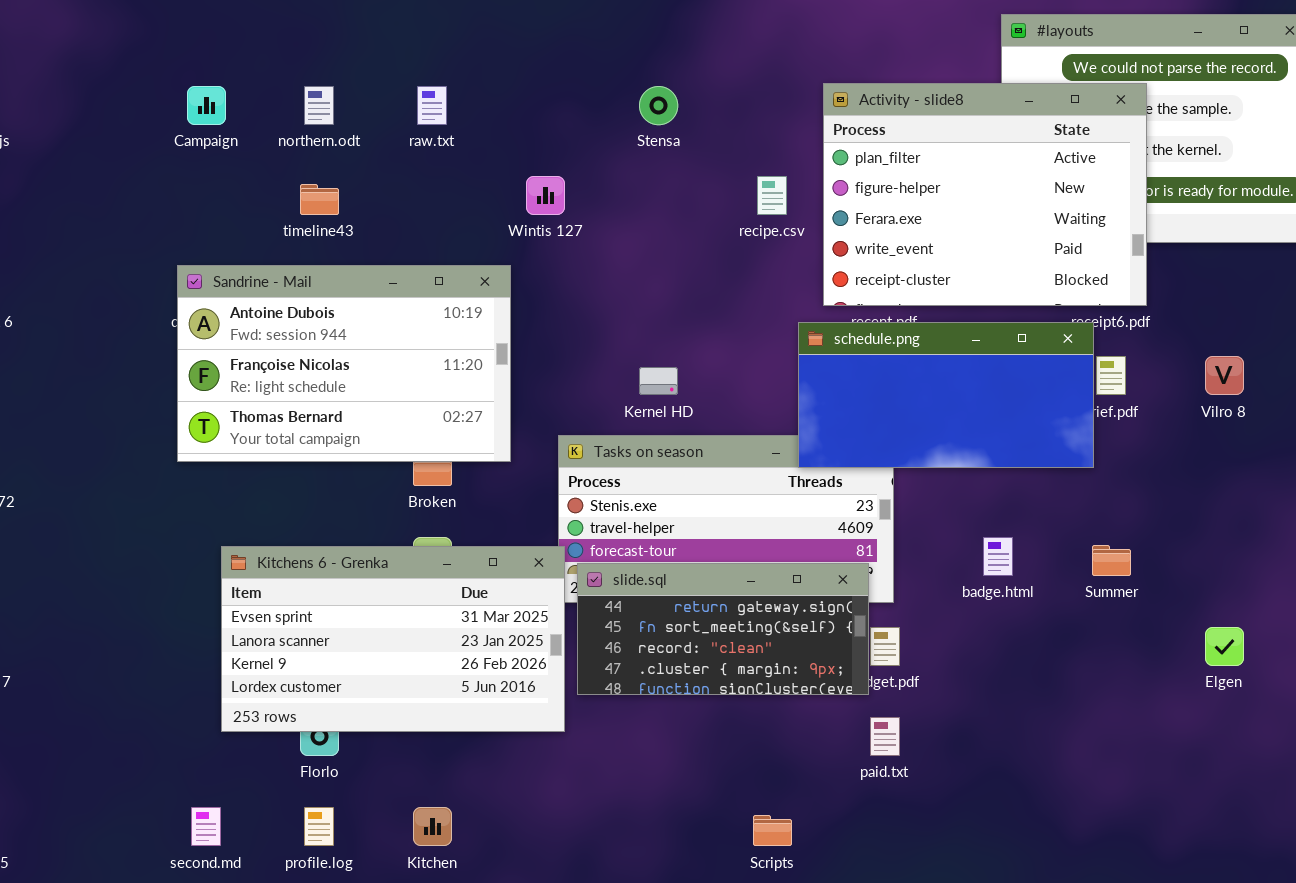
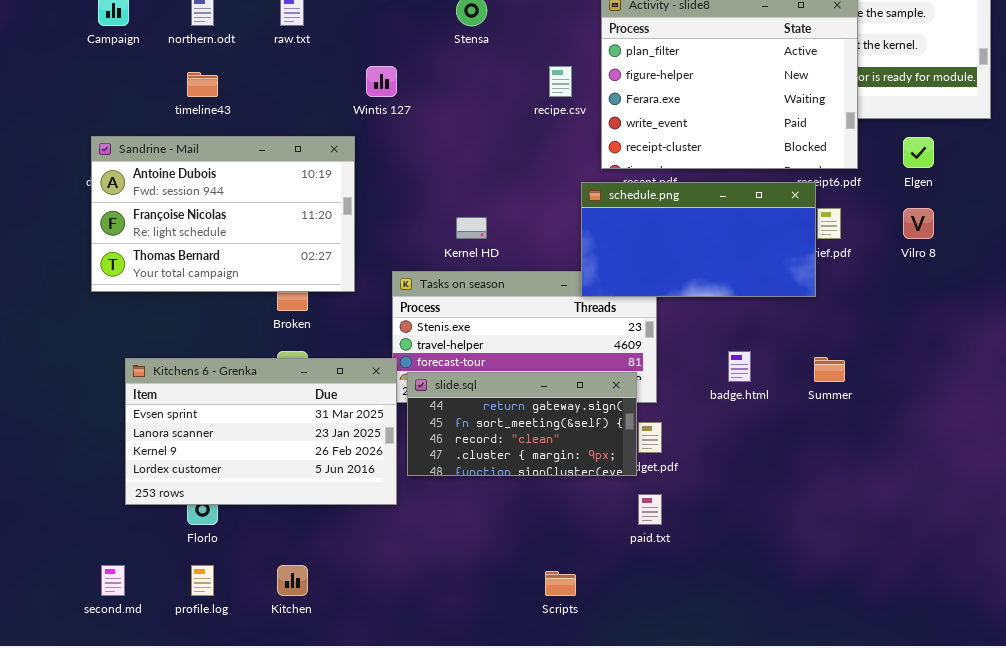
Elgen: [1205,627,1244,666] -> [903,137,934,168], moved

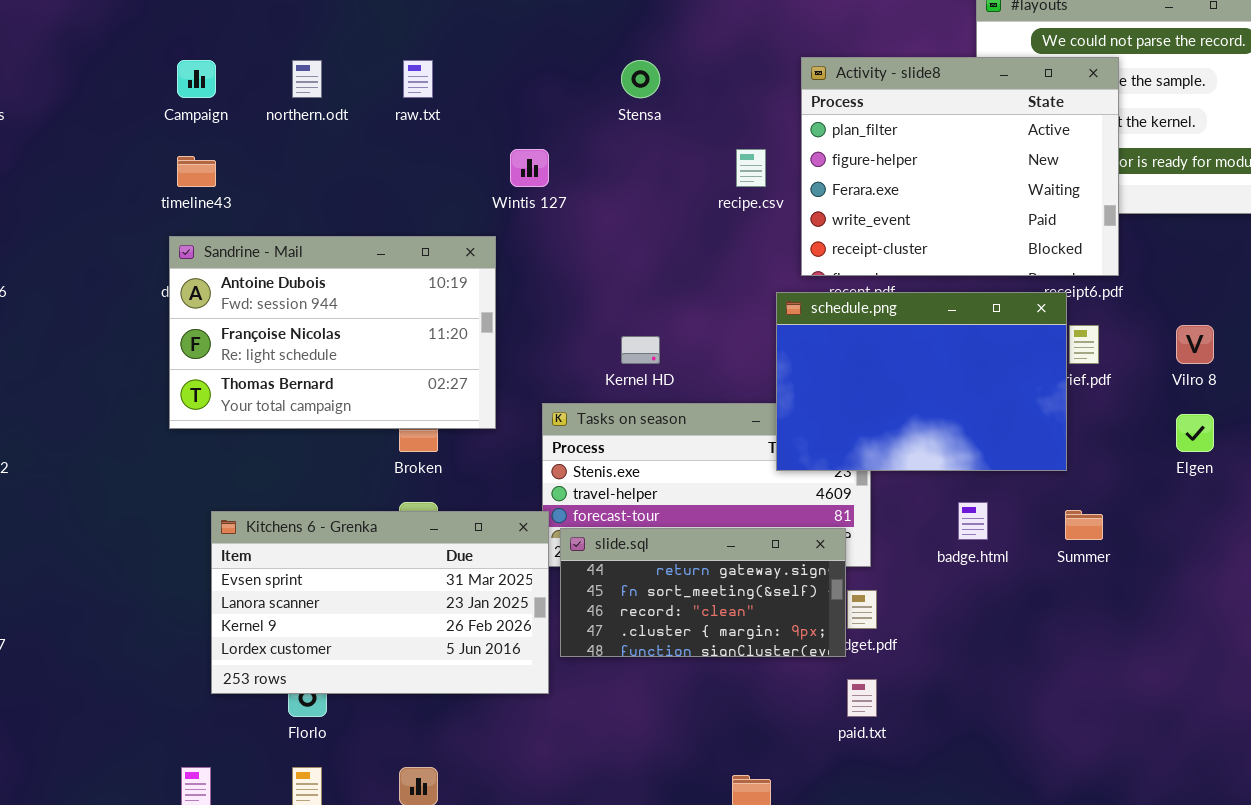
timeline43: [187,72,218,97] -> [177,156,216,187], moved
Elgen: [903,137,934,168] -> [1176,414,1214,452], moved
schedule.png: [581,182,816,297] -> [776,292,1067,471], resized

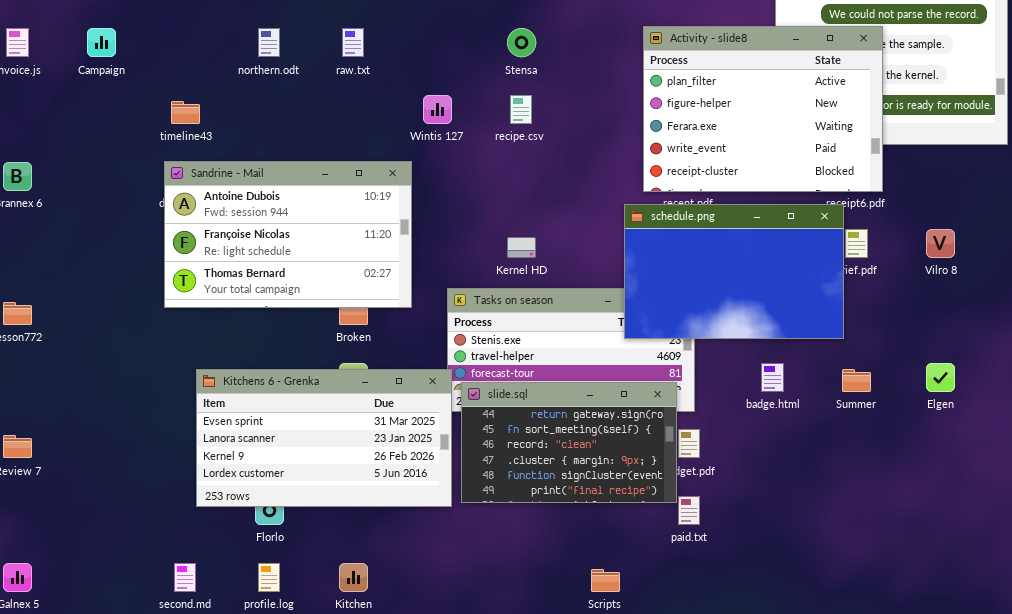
Campaign: [177,60,216,98] -> [87,28,116,57], moved
recipe.csv: [736,149,766,187] -> [510,95,532,124], moved
Elgen: [1176,414,1214,452] -> [926,363,955,392], moved
slide.sql: [560,528,846,657] -> [461,382,677,503], resized

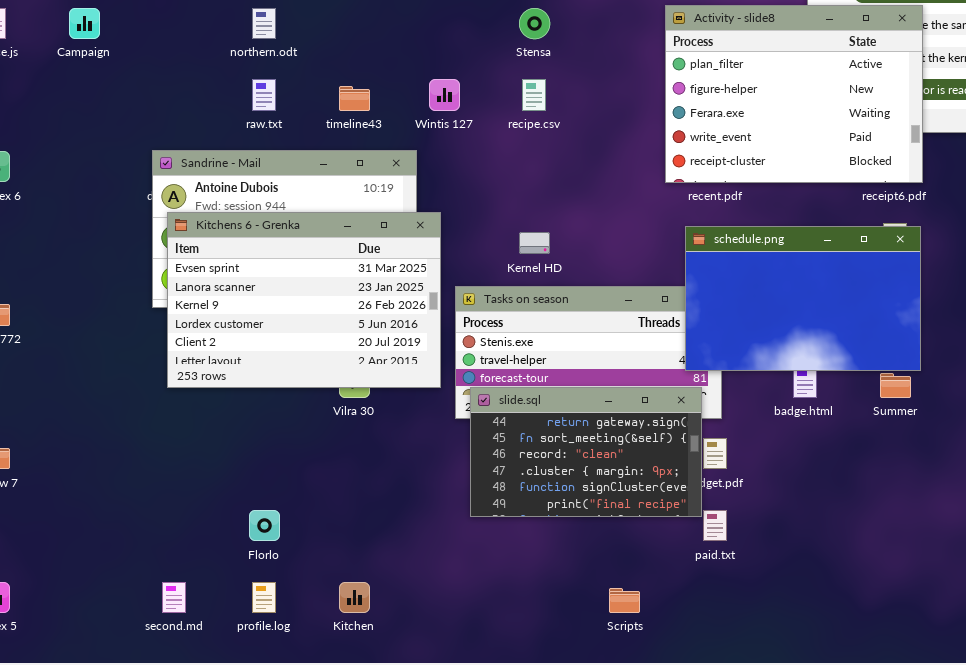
raw.txt: [342,28,364,57] -> [252,79,276,111], moved
timeline43: [171,101,200,124] -> [339,86,370,111], moved
schedule.png: [624,204,844,339] -> [685,226,921,371], moved
Kitchens 6 - Grenka: [196,369,452,507] -> [167,212,441,388], moved, resized

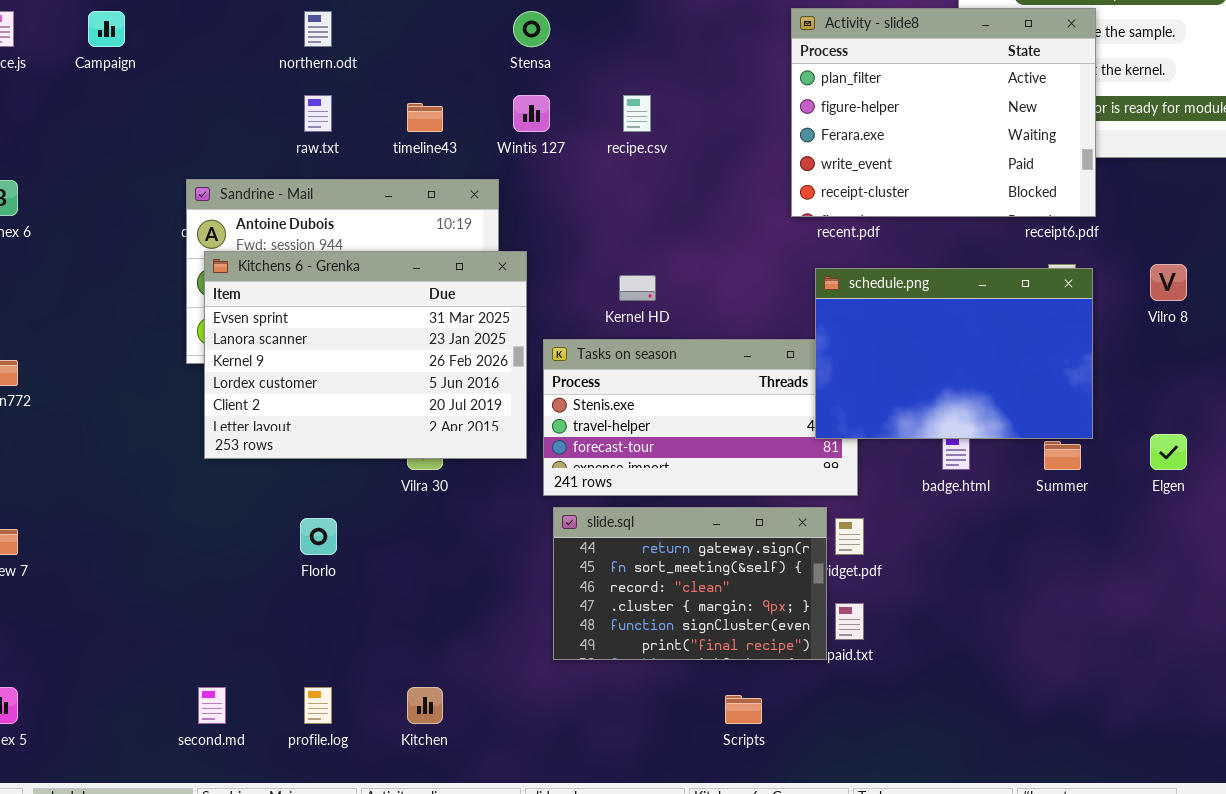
Stensa: [519,8,550,39] -> [513,11,550,47], moved
slide.sql: [470,387,702,517] -> [553,507,827,660], moved
Florlo: [249,510,280,541] -> [300,518,337,555], moved

